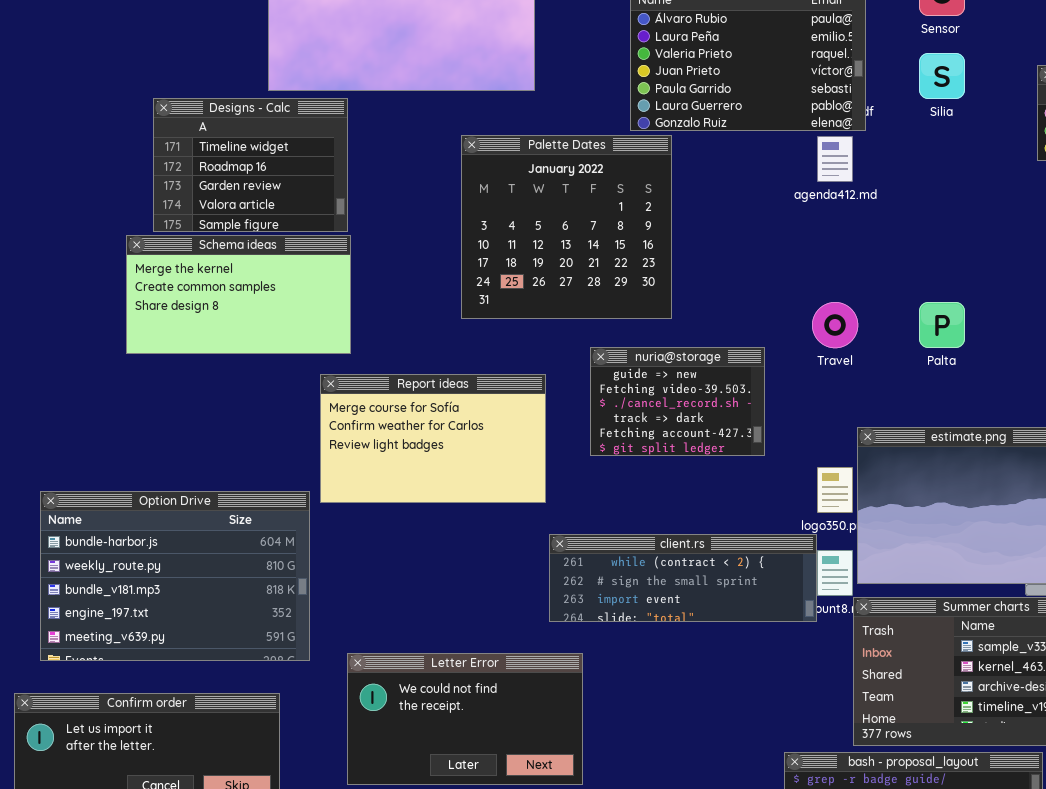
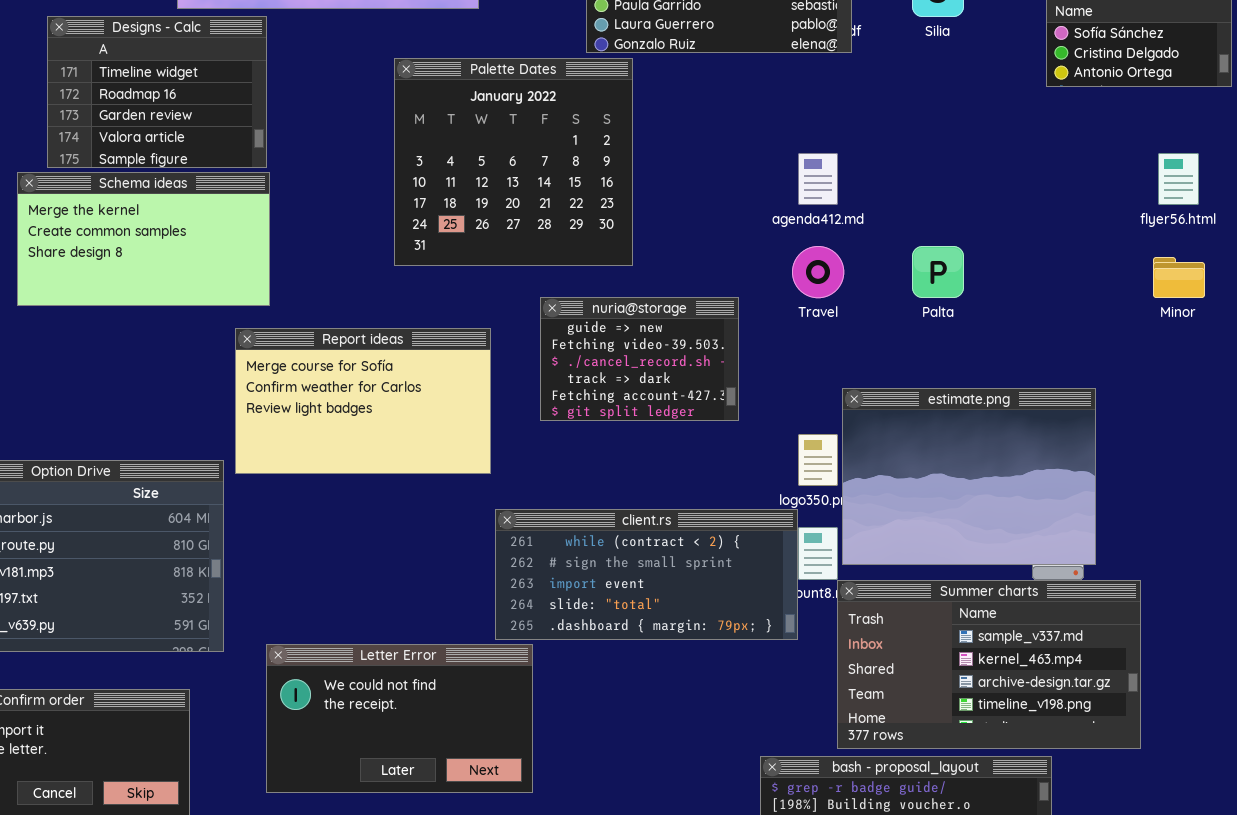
agenda412.md: [817,136,853,182] -> [798,153,838,205], moved
client.rs: [549,534,817,622] -> [495,509,798,640], resized

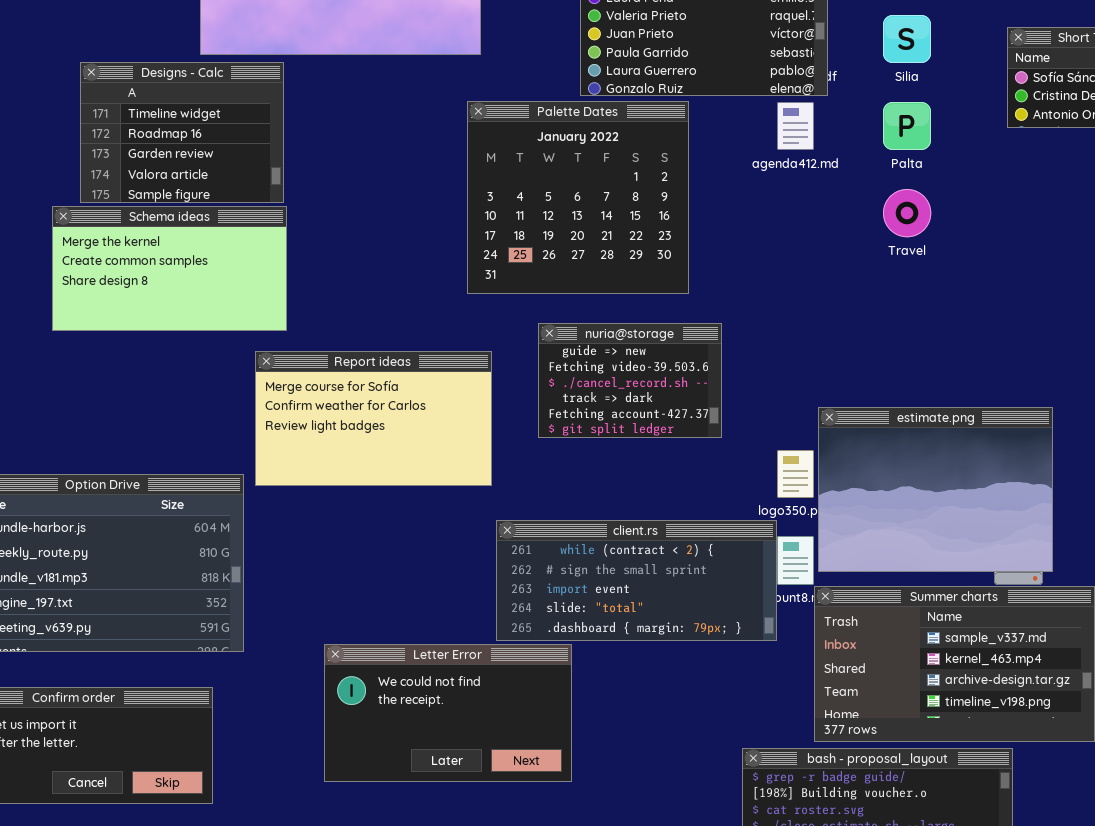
Palette Dates: [394,58,633,266] -> [467,101,689,294], moved
agenda412.md: [798,153,838,205] -> [777,102,814,150], moved
Travel: [792,246,844,298] -> [883,189,931,237], moved
Palta: [912,246,964,298] -> [883,102,931,150], moved
Letter Error: [266,644,533,793] -> [324,644,572,782], moved

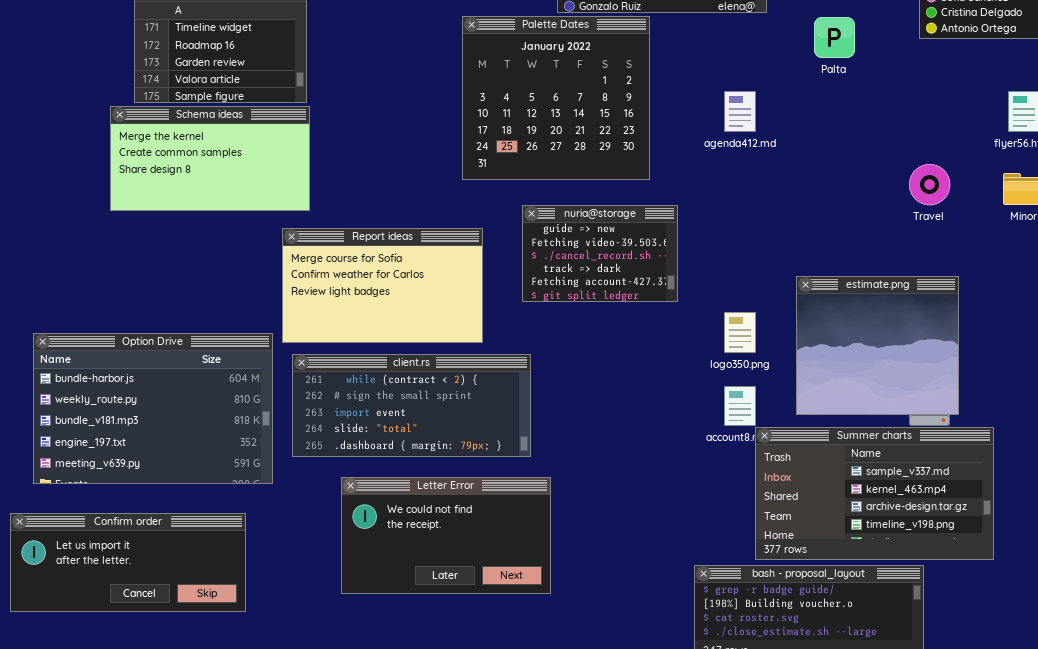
agenda412.md: [777,102,814,150] -> [724,91,756,132], moved
Travel: [883,189,931,237] -> [909,164,950,205], moved
estimate.png: [818,407,1053,572] -> [796,276,959,415], resized
client.rs: [496,520,777,641] -> [292,354,531,457], moved

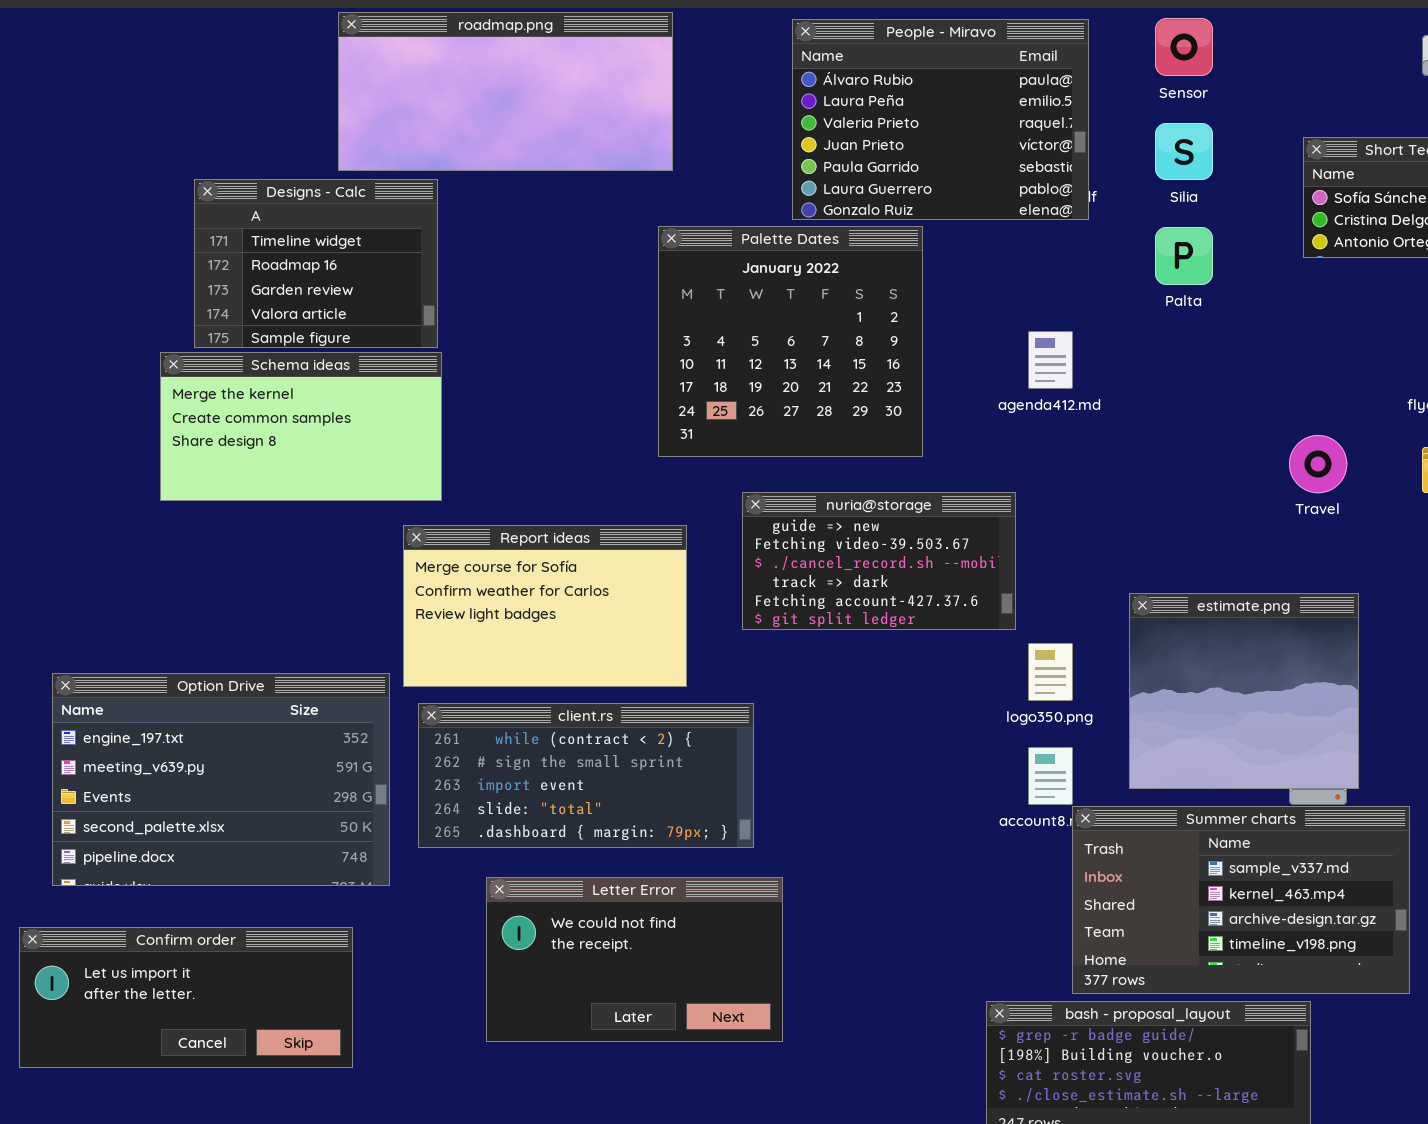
nuria@storage: [522,205,678,302] -> [742,492,1016,630], resized
Option Drive: [33,333,273,484] -> [52,673,390,886], scrolled down 3 rows

